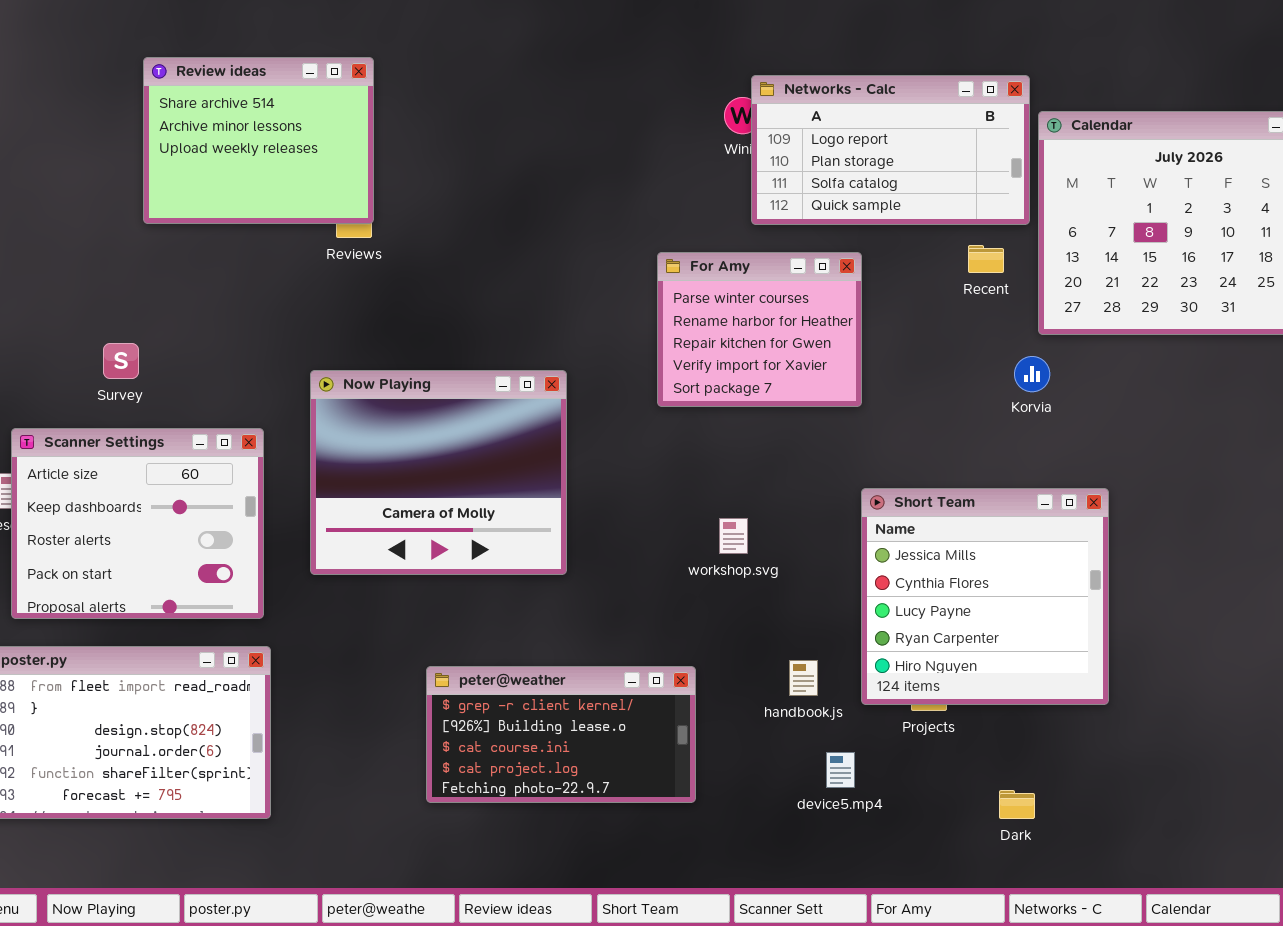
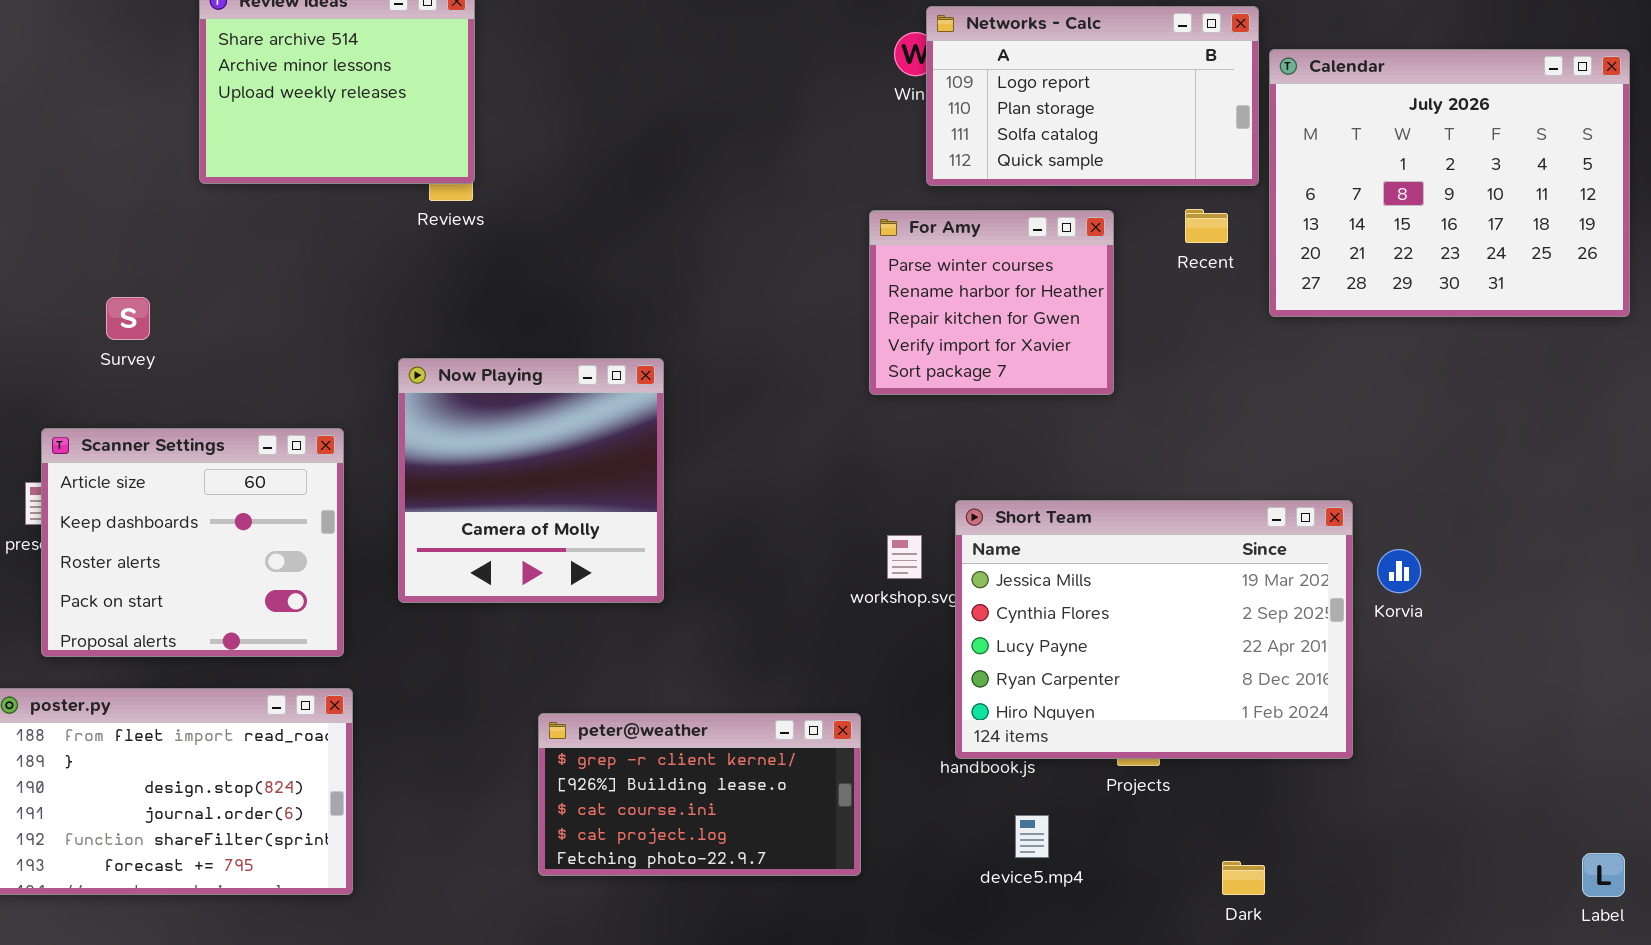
For Amy: [657,252,862,407] -> [869,210,1114,395], moved
Survey: [103,343,139,379] -> [106,297,150,340], moved
Korvia: [1014,356,1050,392] -> [1377,549,1421,593], moved
Now Playing: [310,370,567,575] -> [398,358,664,603], resized
Short Team: [861,488,1109,705] -> [955,500,1353,759], resized

